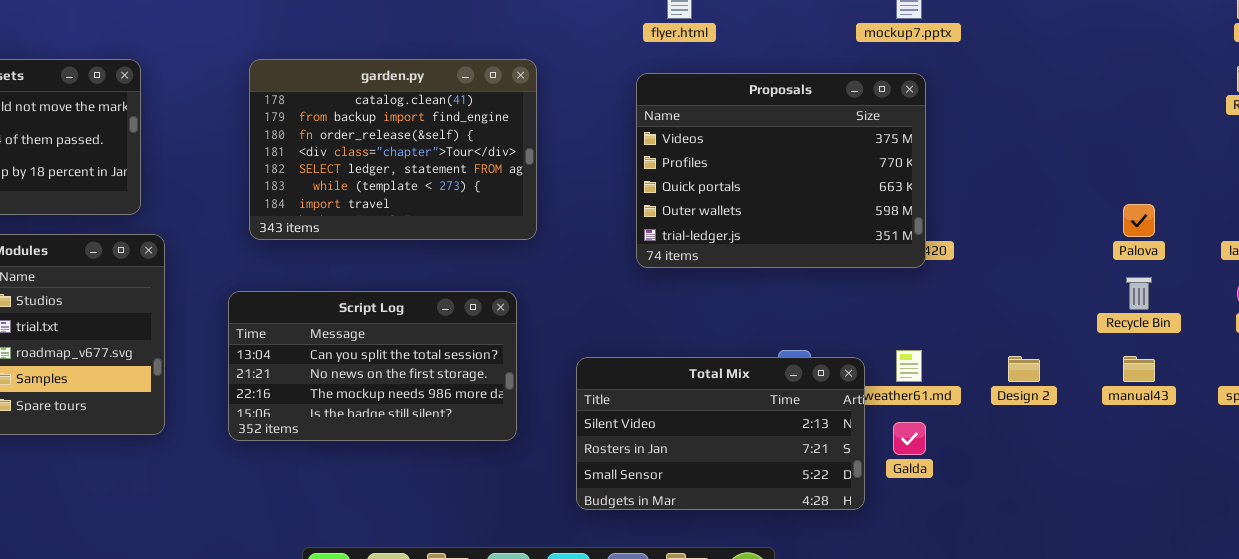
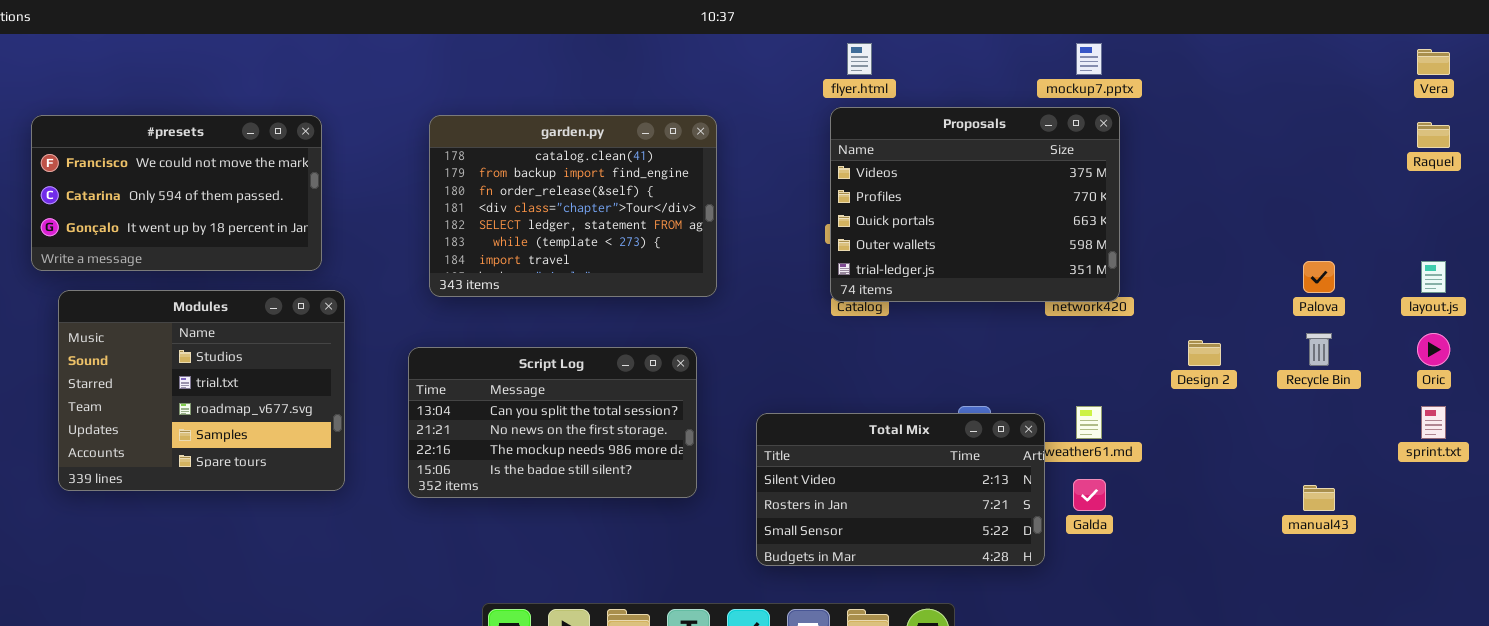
Proposals: [636,73,926,268] -> [830,107,1120,302], moved
Design 2: [1008,356,1040,382] -> [1188,340,1221,366], moved
manual43: [1123,356,1155,382] -> [1303,485,1335,511], moved

